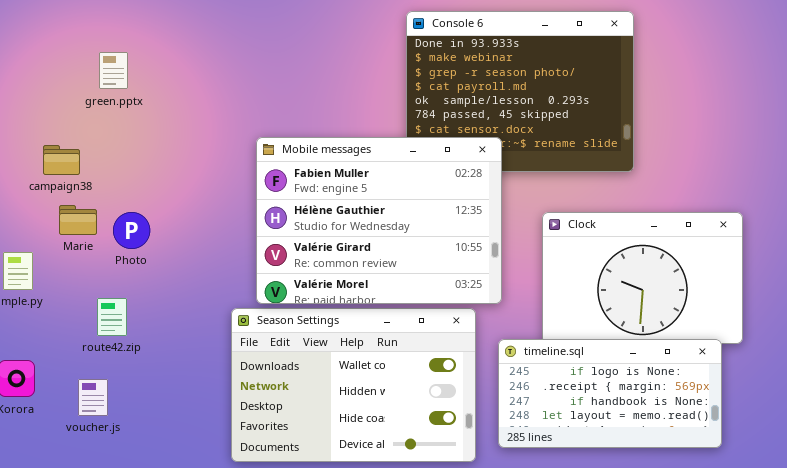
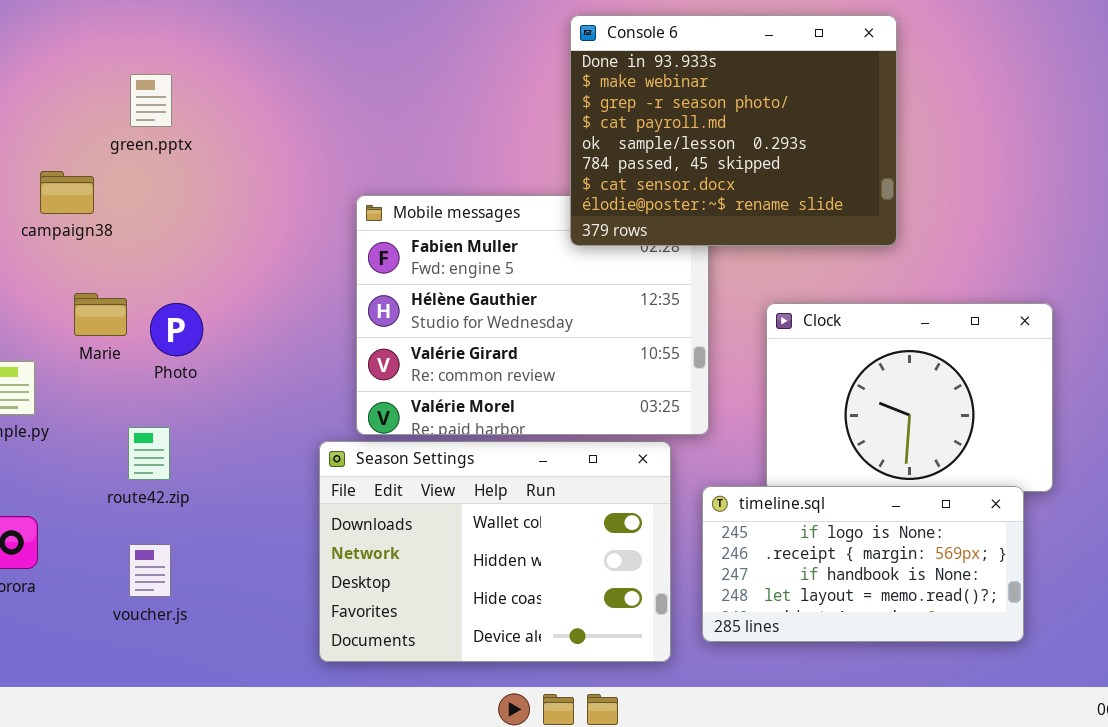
Console 6: [406,11,634,172] -> [570,15,897,246], raised
campaign38: [43,145,80,175] -> [40,171,94,214], moved
voucher.js: [78,379,108,416] -> [129,544,171,597], moved

